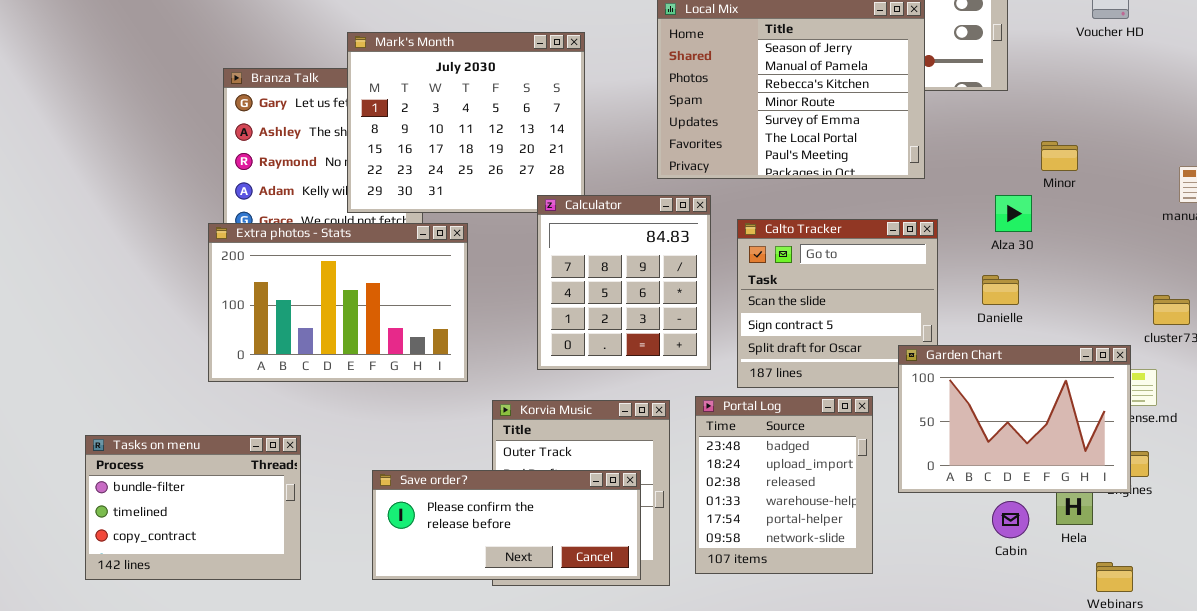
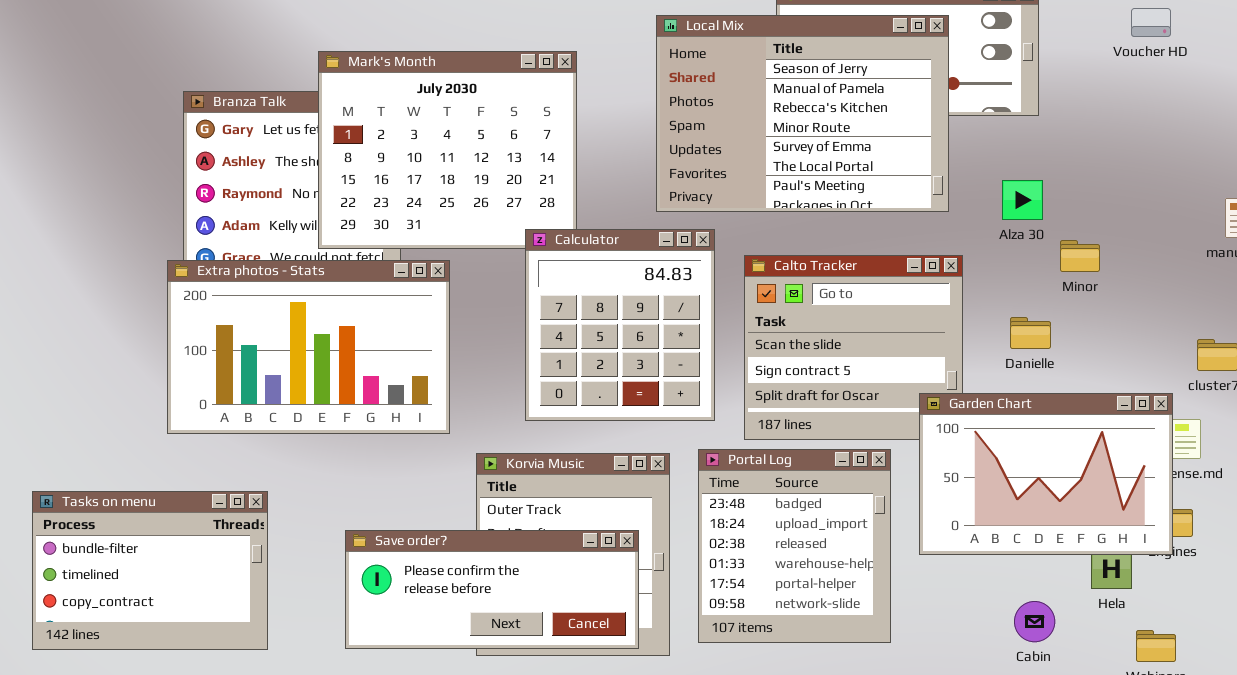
Minor: [1041,141,1078,171] -> [1060,240,1100,272], moved
Alza 30: [995,195,1032,232] -> [1002,180,1043,220], moved
Cabin: [992,501,1029,538] -> [1014,601,1055,642], moved

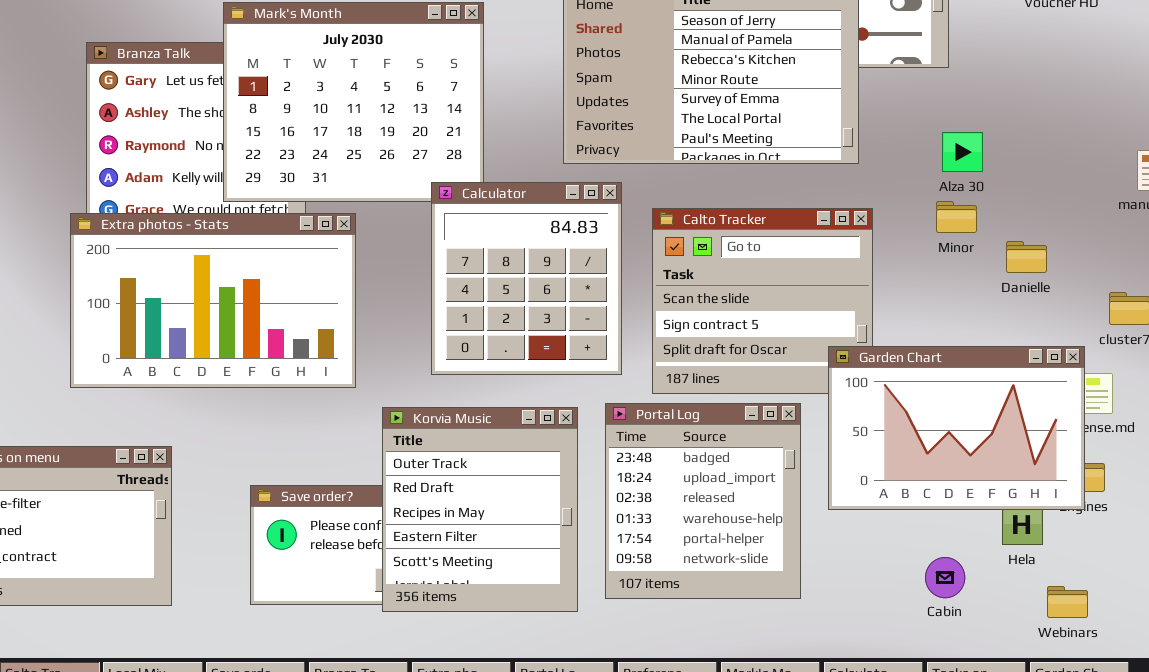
Alza 30: [1002,180,1043,220] -> [942,132,983,172], moved
Minor: [1060,240,1100,272] -> [936,201,977,233], moved
Danielle: [1010,317,1051,349] -> [1006,241,1047,273], moved
Korvia Music: [476,453,670,656] -> [382,407,578,612], raised

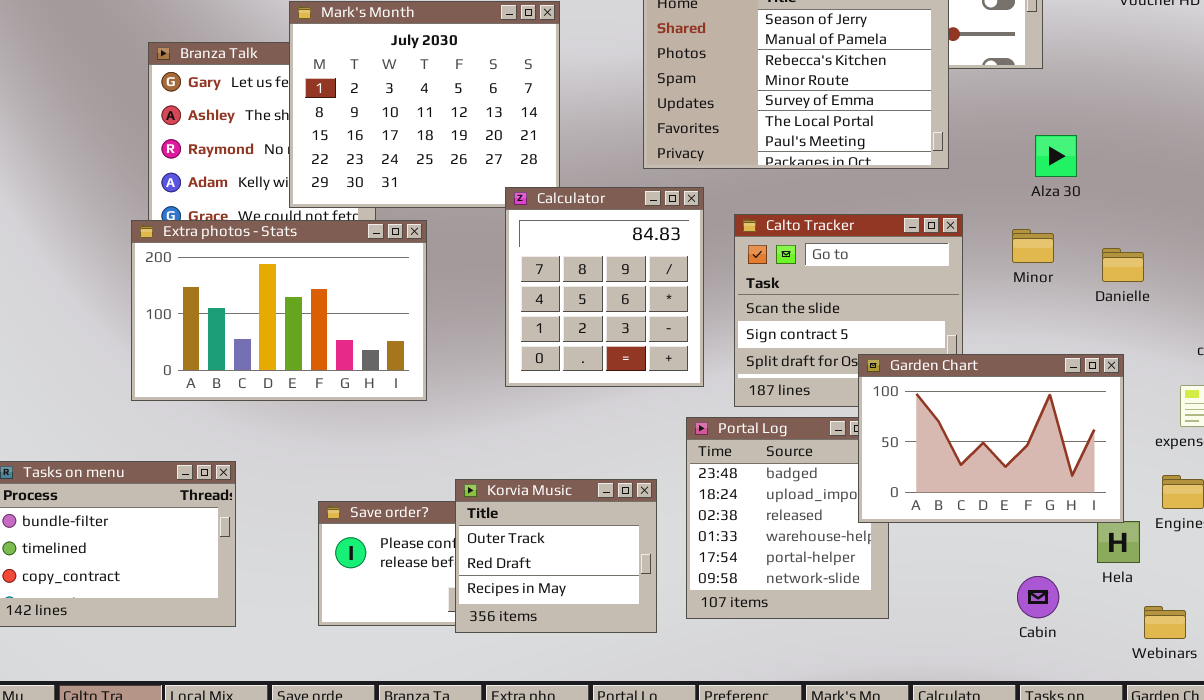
Minor: [936,201,977,233] -> [1012,229,1054,263], moved
Garden Chart: [828,346,1085,510] -> [858,354,1124,523], moved
Korvia Music: [382,407,578,612] -> [455,479,657,633], resized

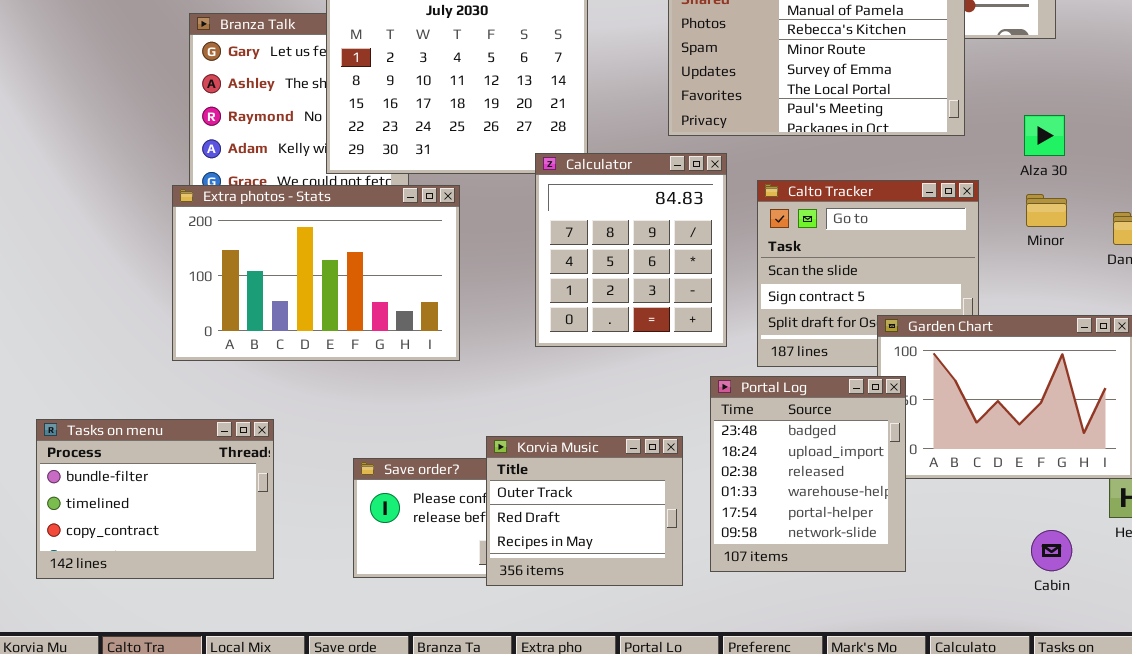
Alza 30: [1035,135,1077,177] -> [1024,115,1065,156], moved
Portal Log: [686,417,889,619] -> [710,376,906,572], raised

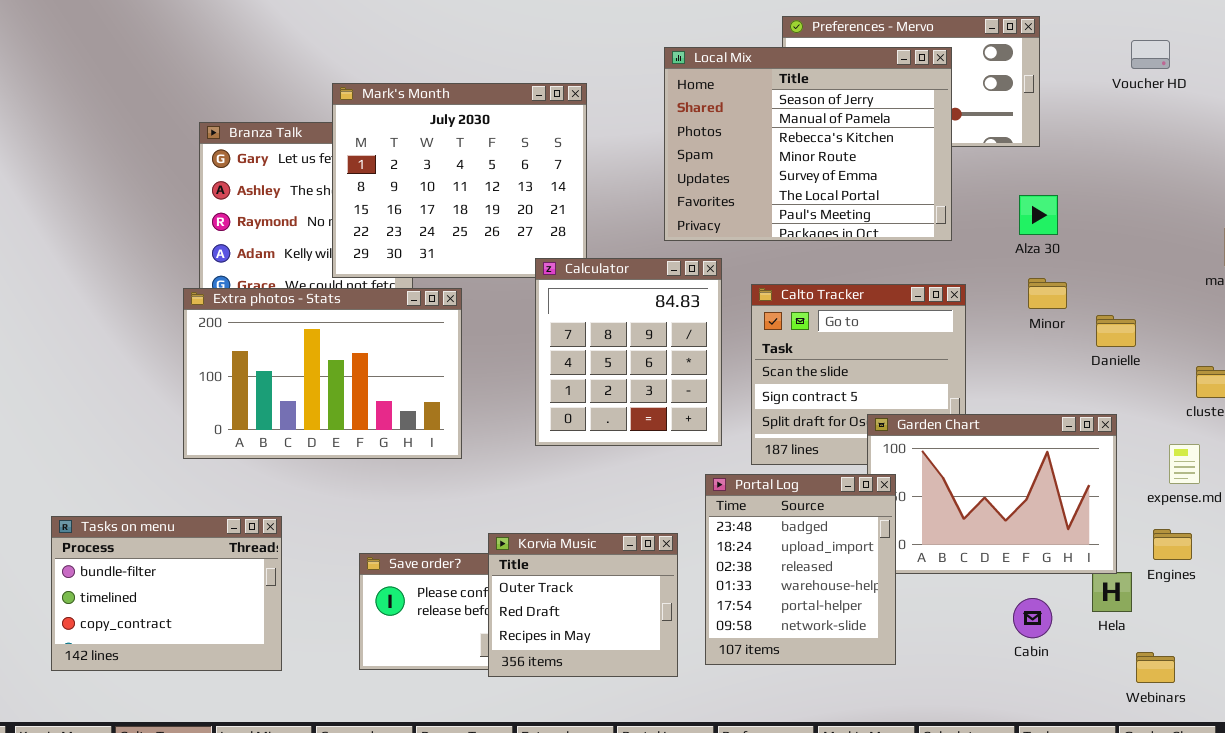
Alza 30: [1024,115,1065,156] -> [1019,195,1058,235], moved
Minor: [1026,194,1067,227] -> [1028,278,1067,309], moved
Cabin: [1031,530,1072,571] -> [1013,598,1052,638], moved

